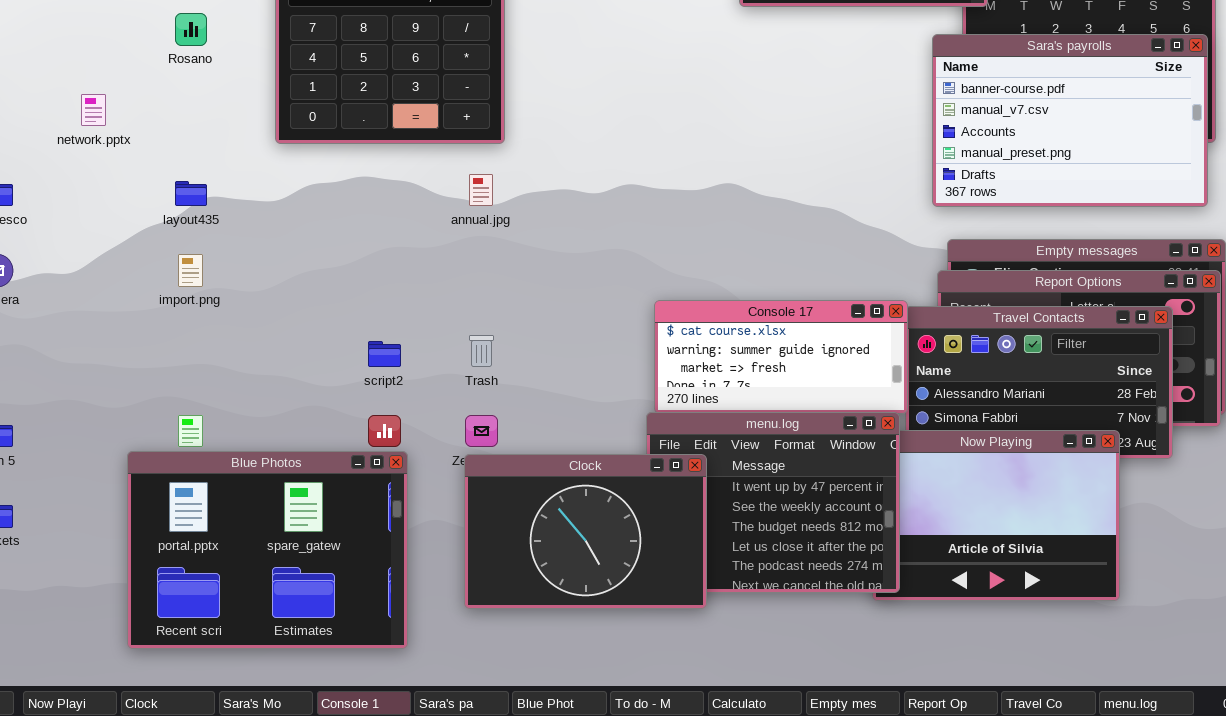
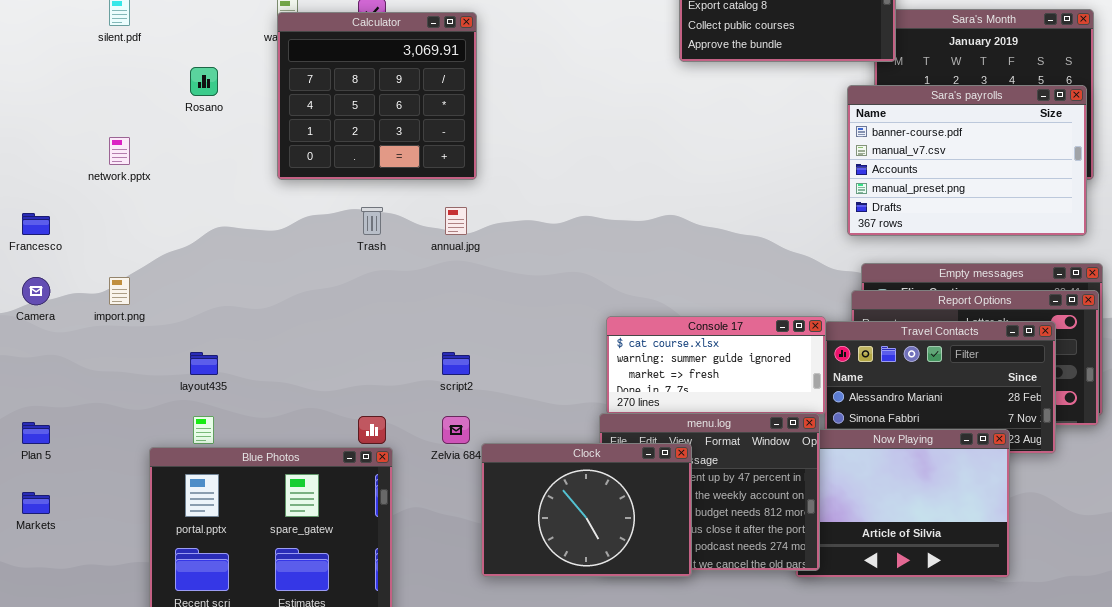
layout435: [175,181,207,206] -> [190,352,218,375], moved
import.png: [178,254,203,287] -> [109,277,130,305], moved
Trash: [469,335,494,367] -> [361,207,383,235], moved
script2: [368,341,401,367] -> [442,352,470,375], moved
Clock: [464,454,707,609] -> [481,443,692,577], moved

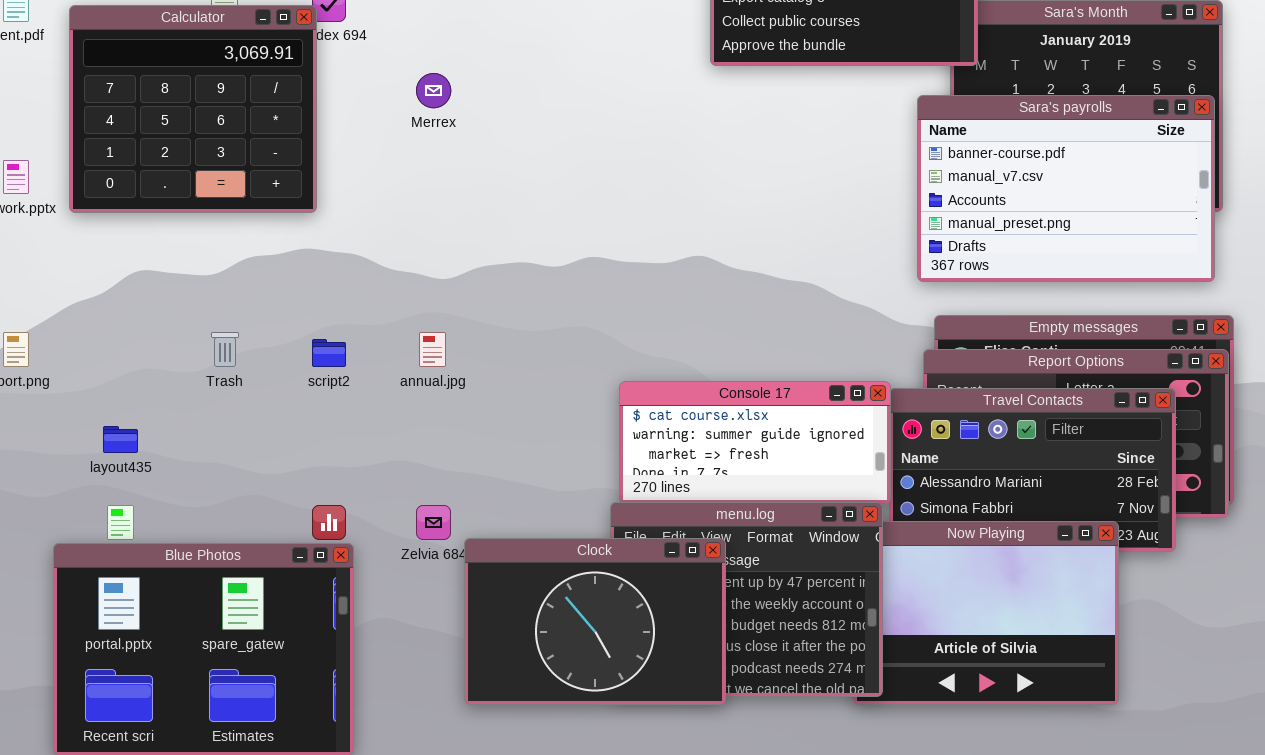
Calculator: [277,12,477,180] -> [69,5,317,213], moved
Trash: [361,207,383,235] -> [211,332,239,367], moved
annual.jpg: [445,207,467,235] -> [419,332,446,367], moved
script2: [442,352,470,375] -> [312,339,346,367], moved

